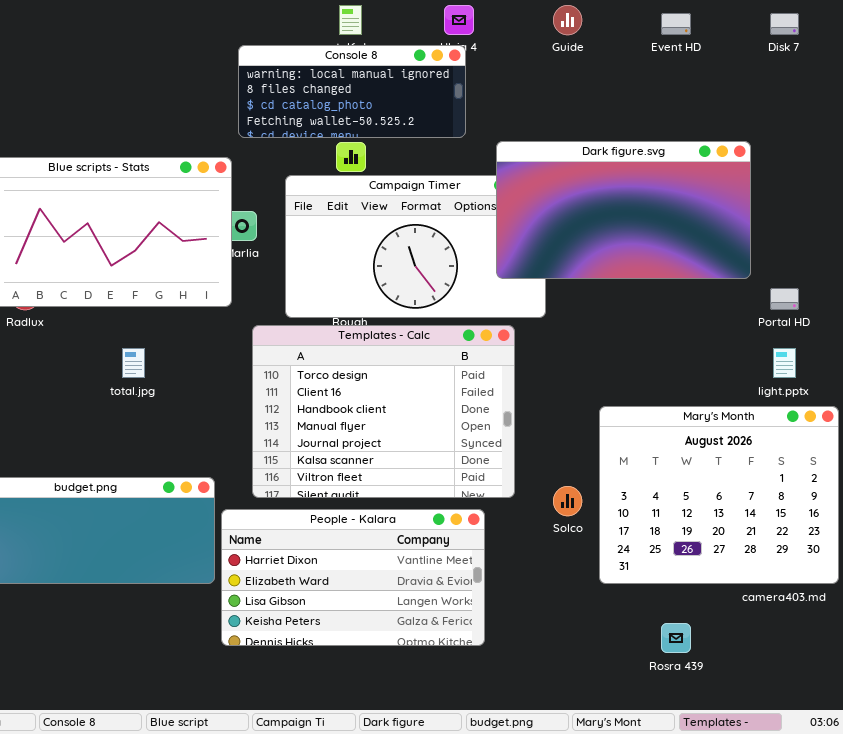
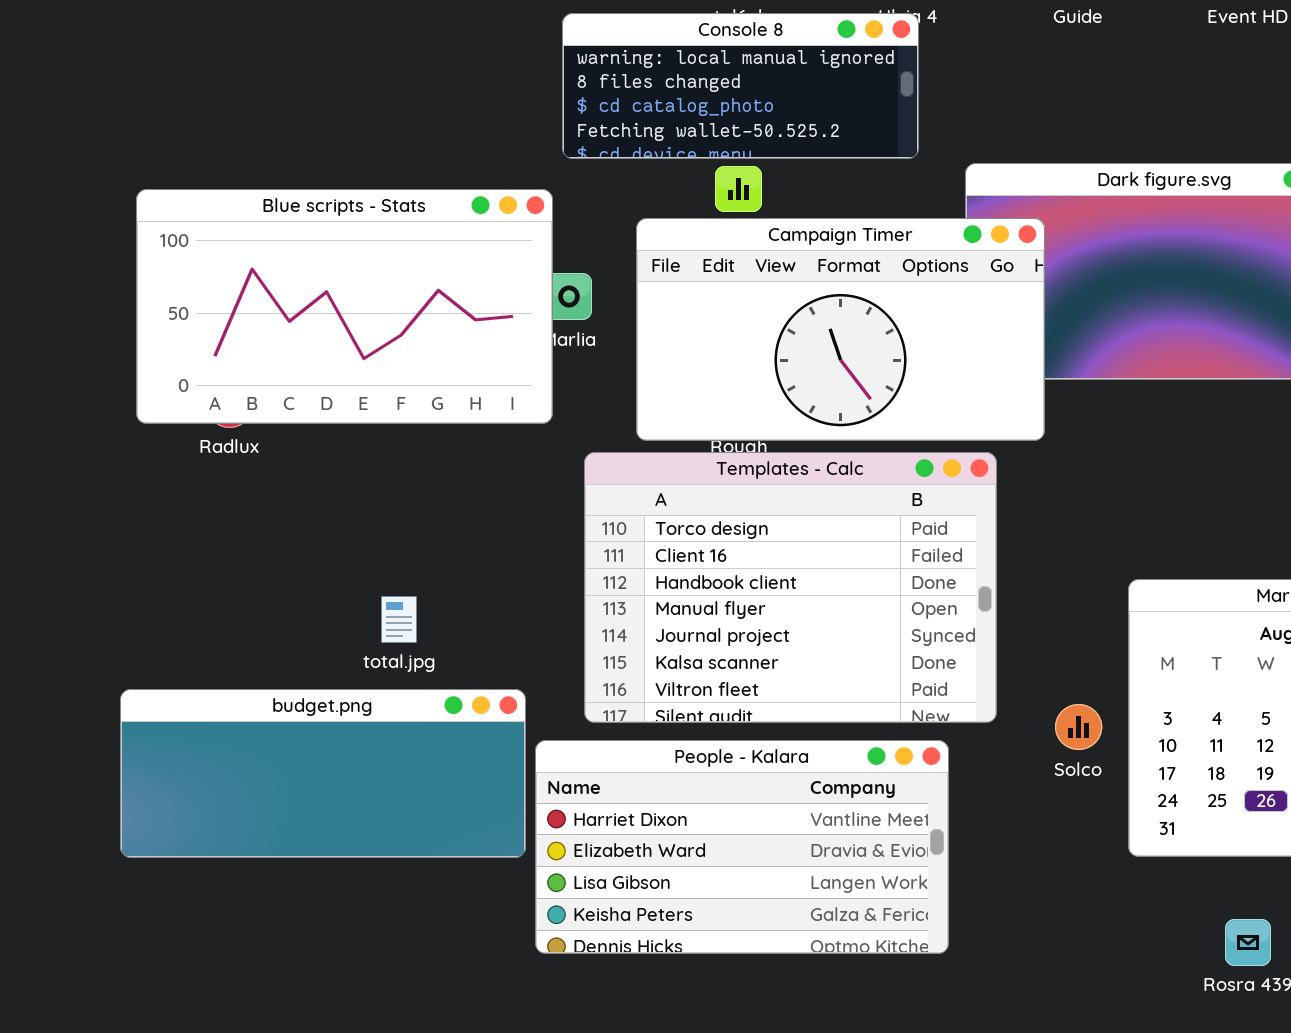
Campaign Timer: [285,175,546,318] -> [636,218,1045,441], raised
total.jpg: [122,348,145,378] -> [381,596,417,643], moved

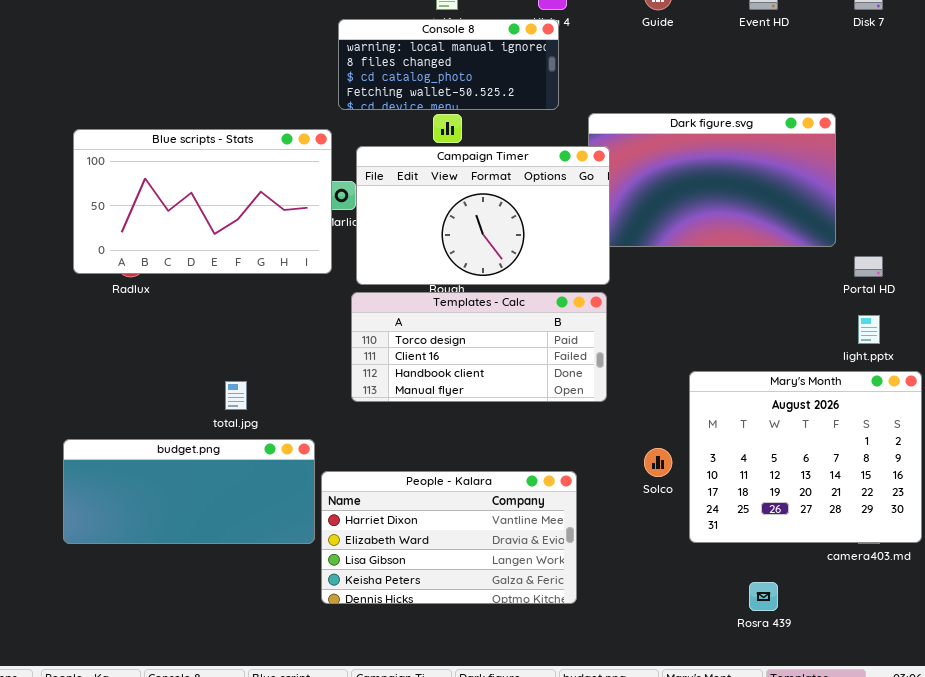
Campaign Timer: [636,218,1045,441] -> [356,146,610,285], moved
Templates - Calc: [584,452,997,723] -> [351,292,607,402], resized

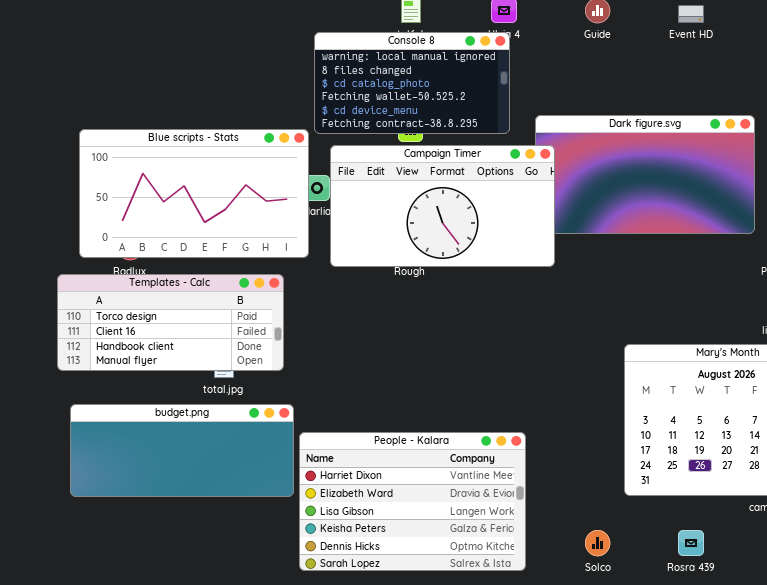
Console 8: [338,19,559,110] -> [314,32,510,134], resized
Templates - Calc: [351,292,607,402] -> [57,274,284,371], moved
Solco: [644,448,672,477] -> [585,530,610,556], moved
People - Kalara: [321,471,577,604] -> [299,432,526,571], resized

